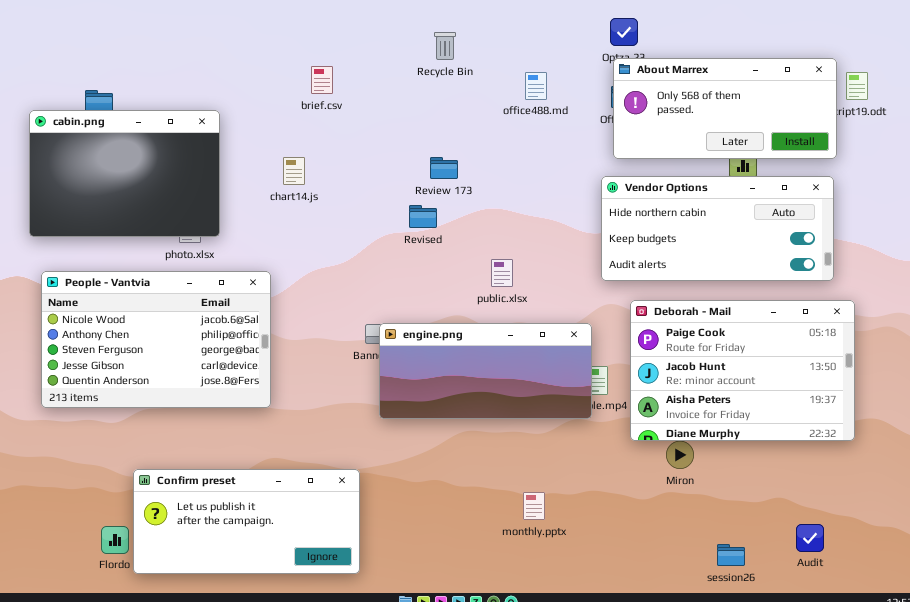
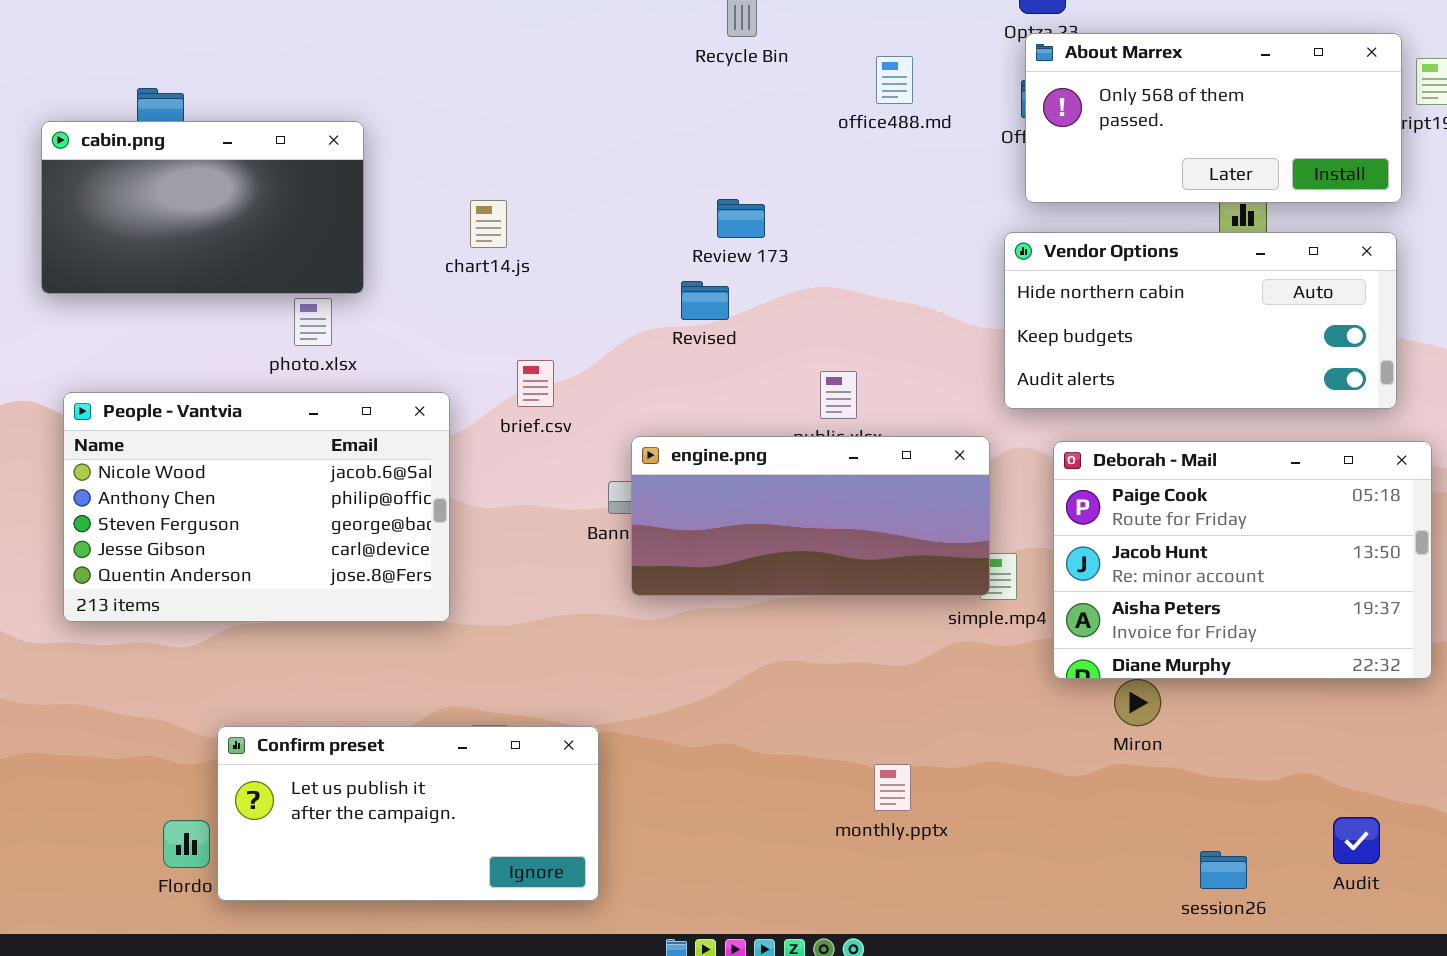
brief.csv: [311,66,333,94] -> [517,360,554,407], moved
cabin.png: [29,110,220,237] -> [41,121,364,294], resized
engine.png: [379,323,592,419] -> [631,436,990,596], moved

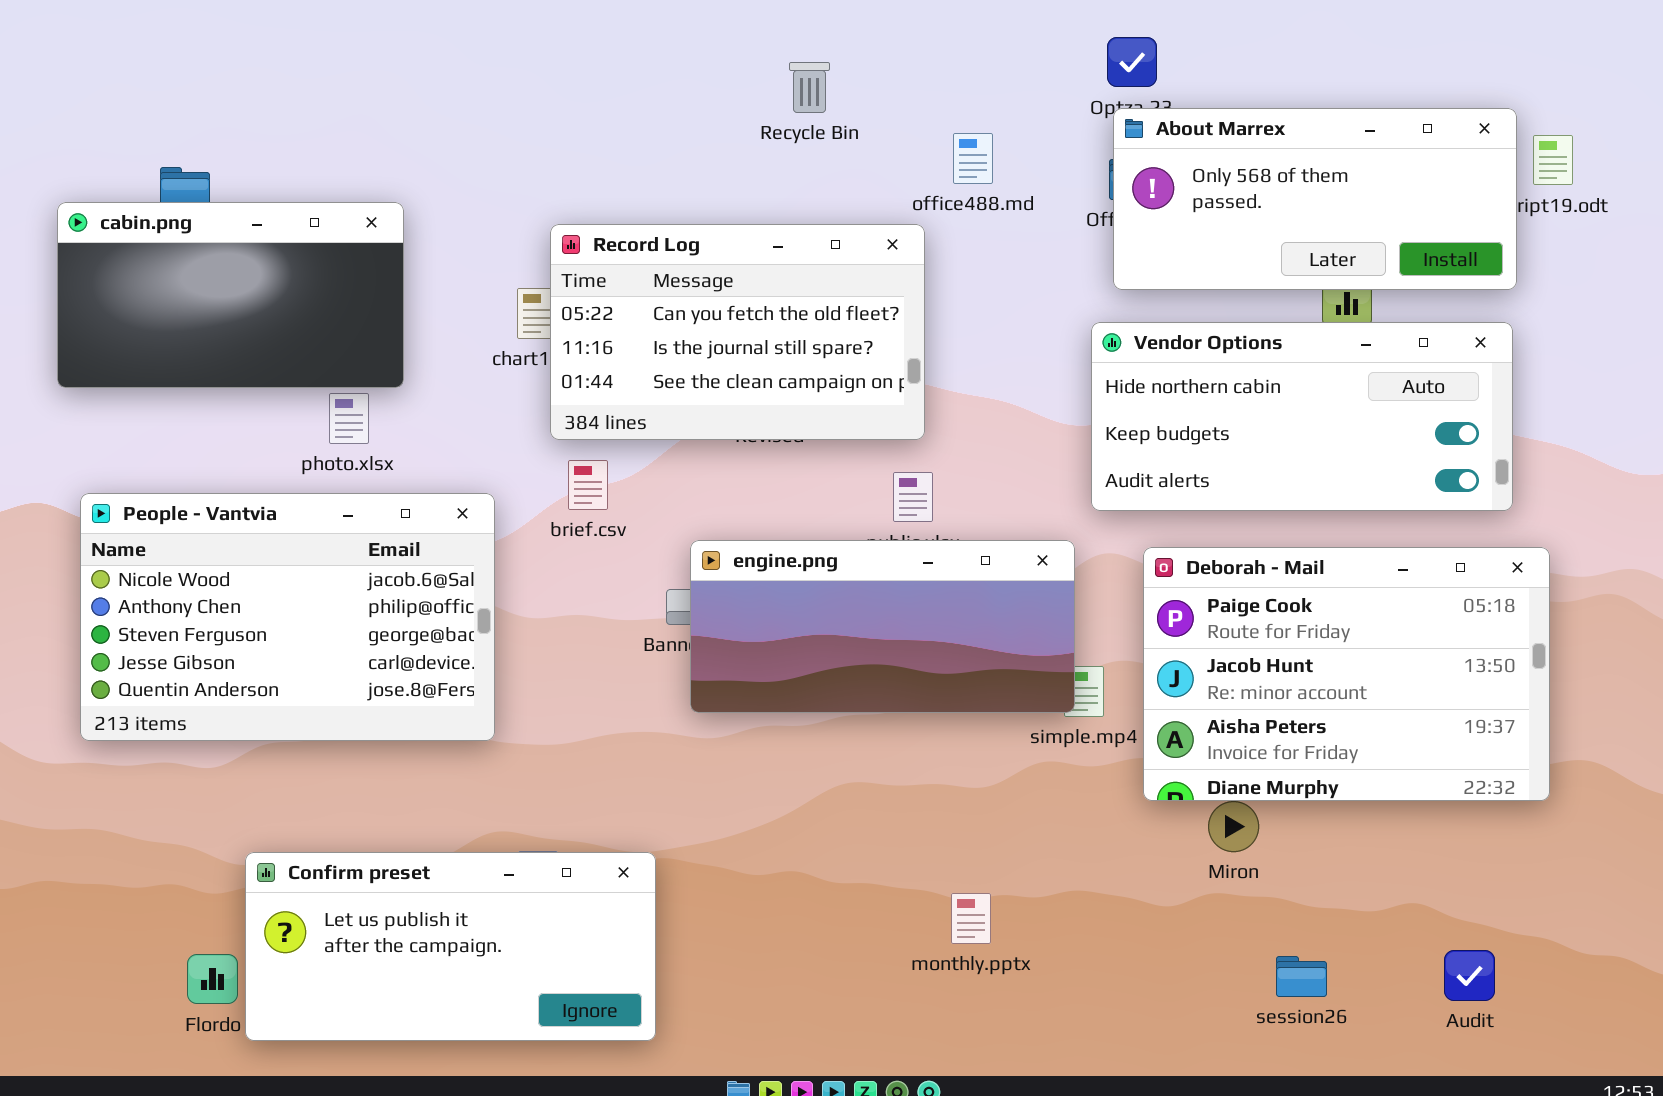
Record Log: none -> [550,224,925,440], opened
session26: [1200,851,1247,889] -> [1276,956,1327,997], moved

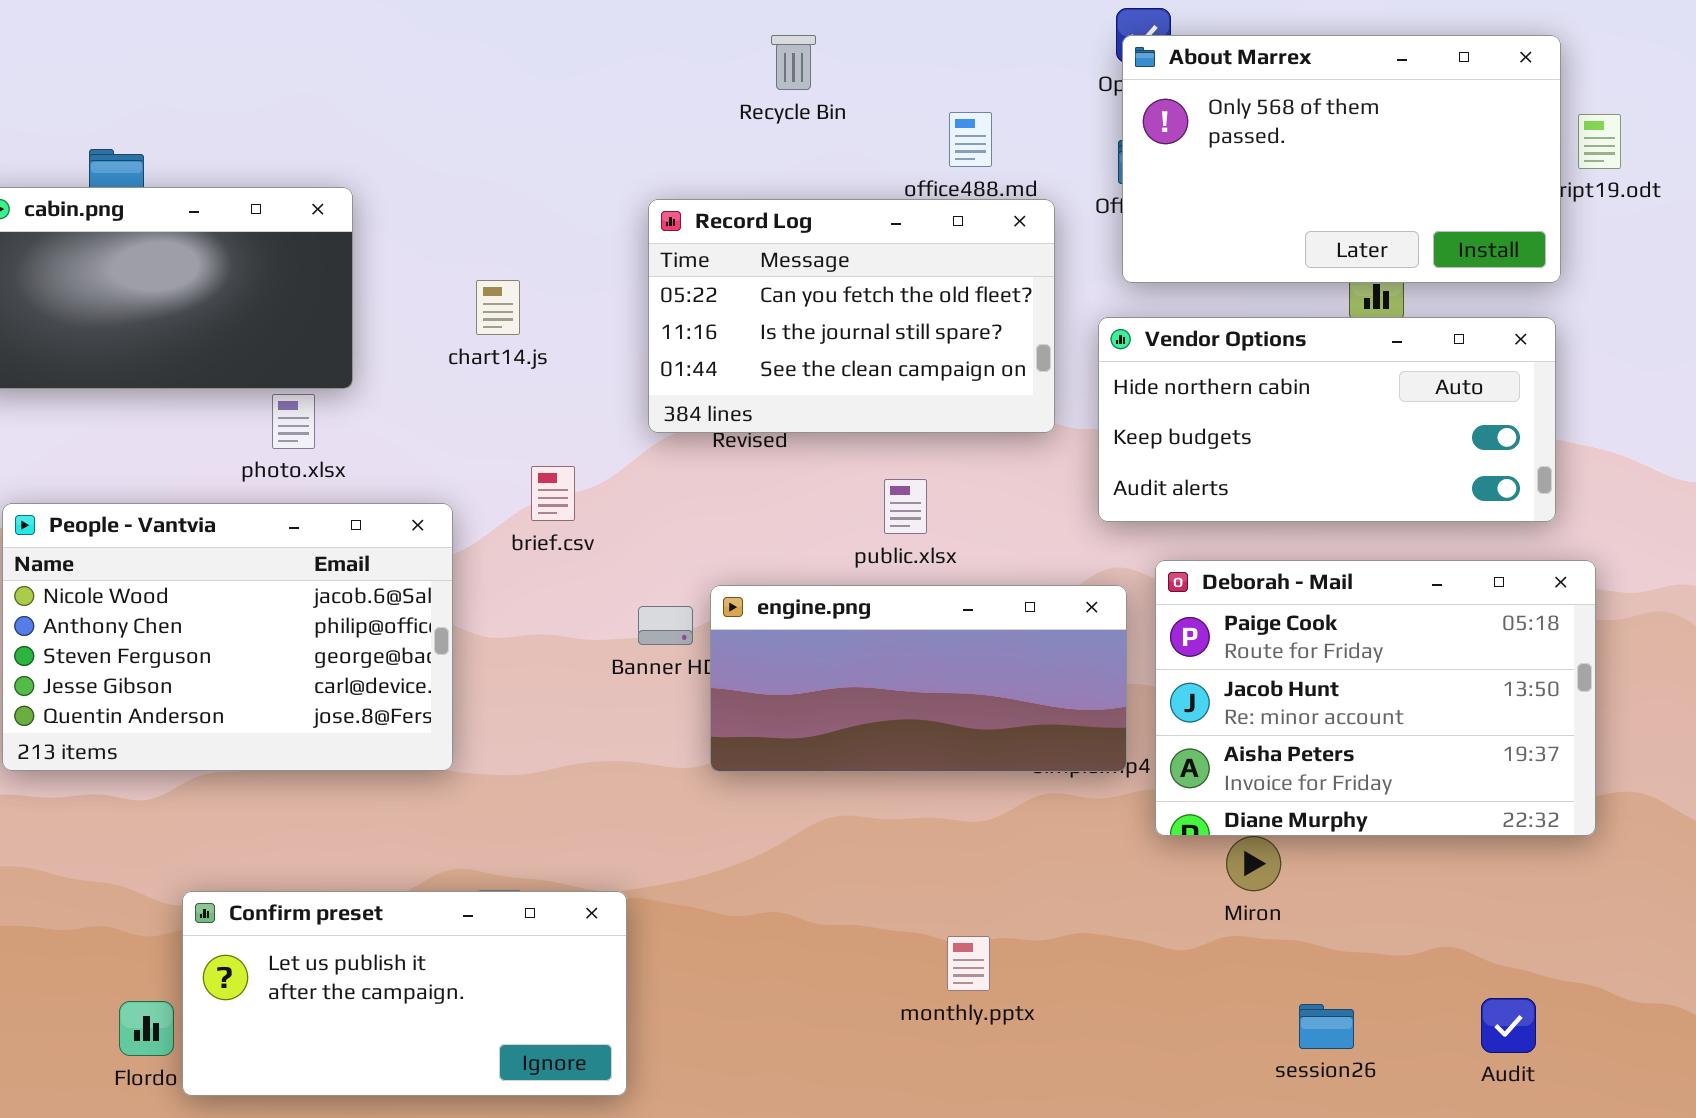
About Marrex: [1113,108,1517,290] -> [1122,35,1561,283], resized
Record Log: [550,224,925,440] -> [648,199,1055,433], moved
engine.png: [690,540,1075,713] -> [710,585,1127,772], moved

